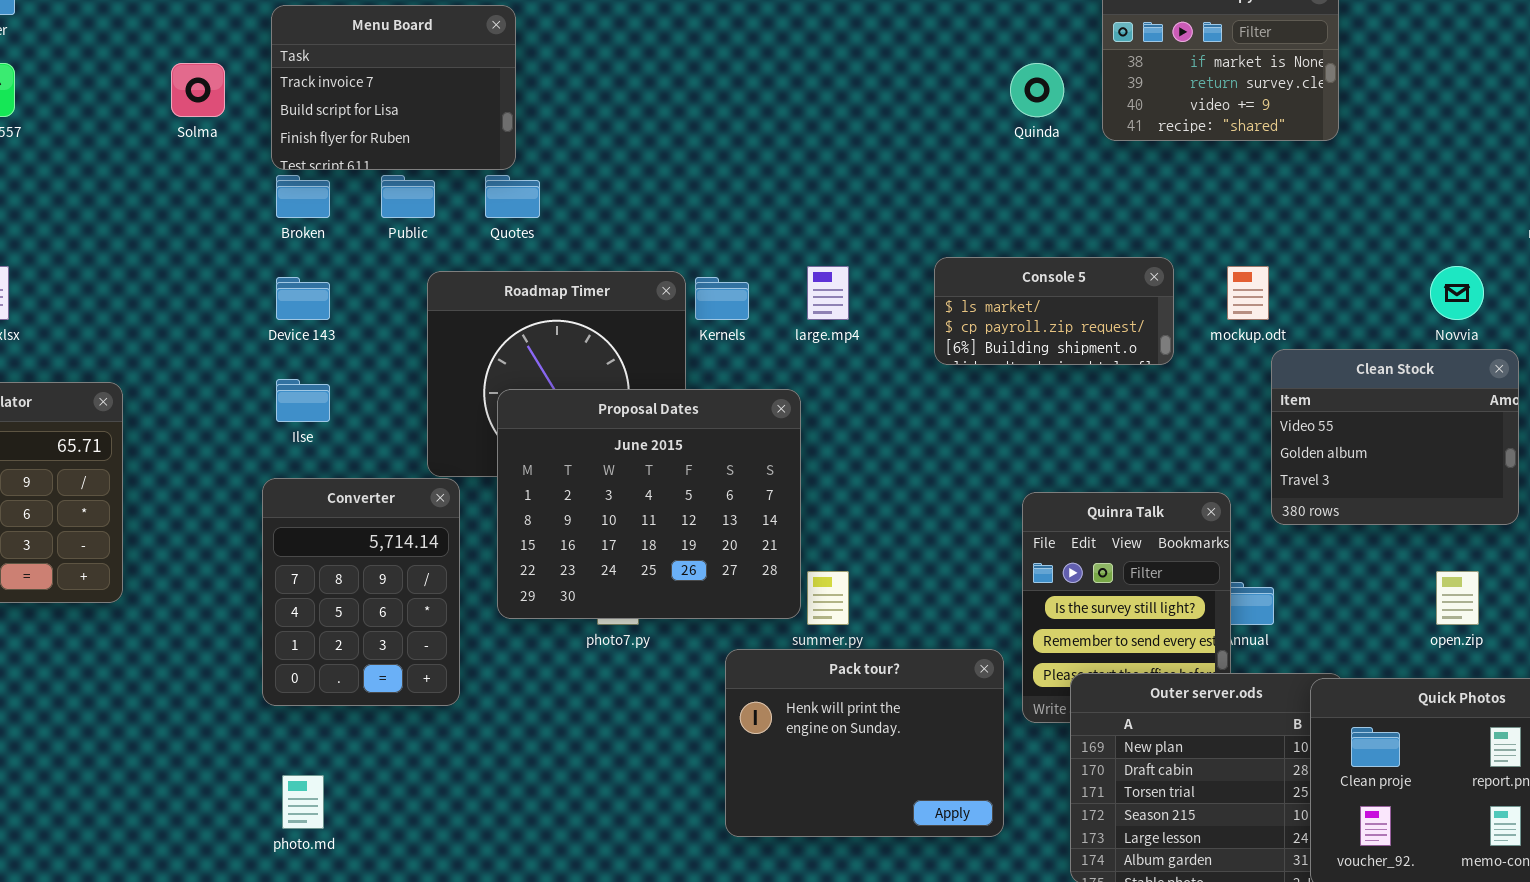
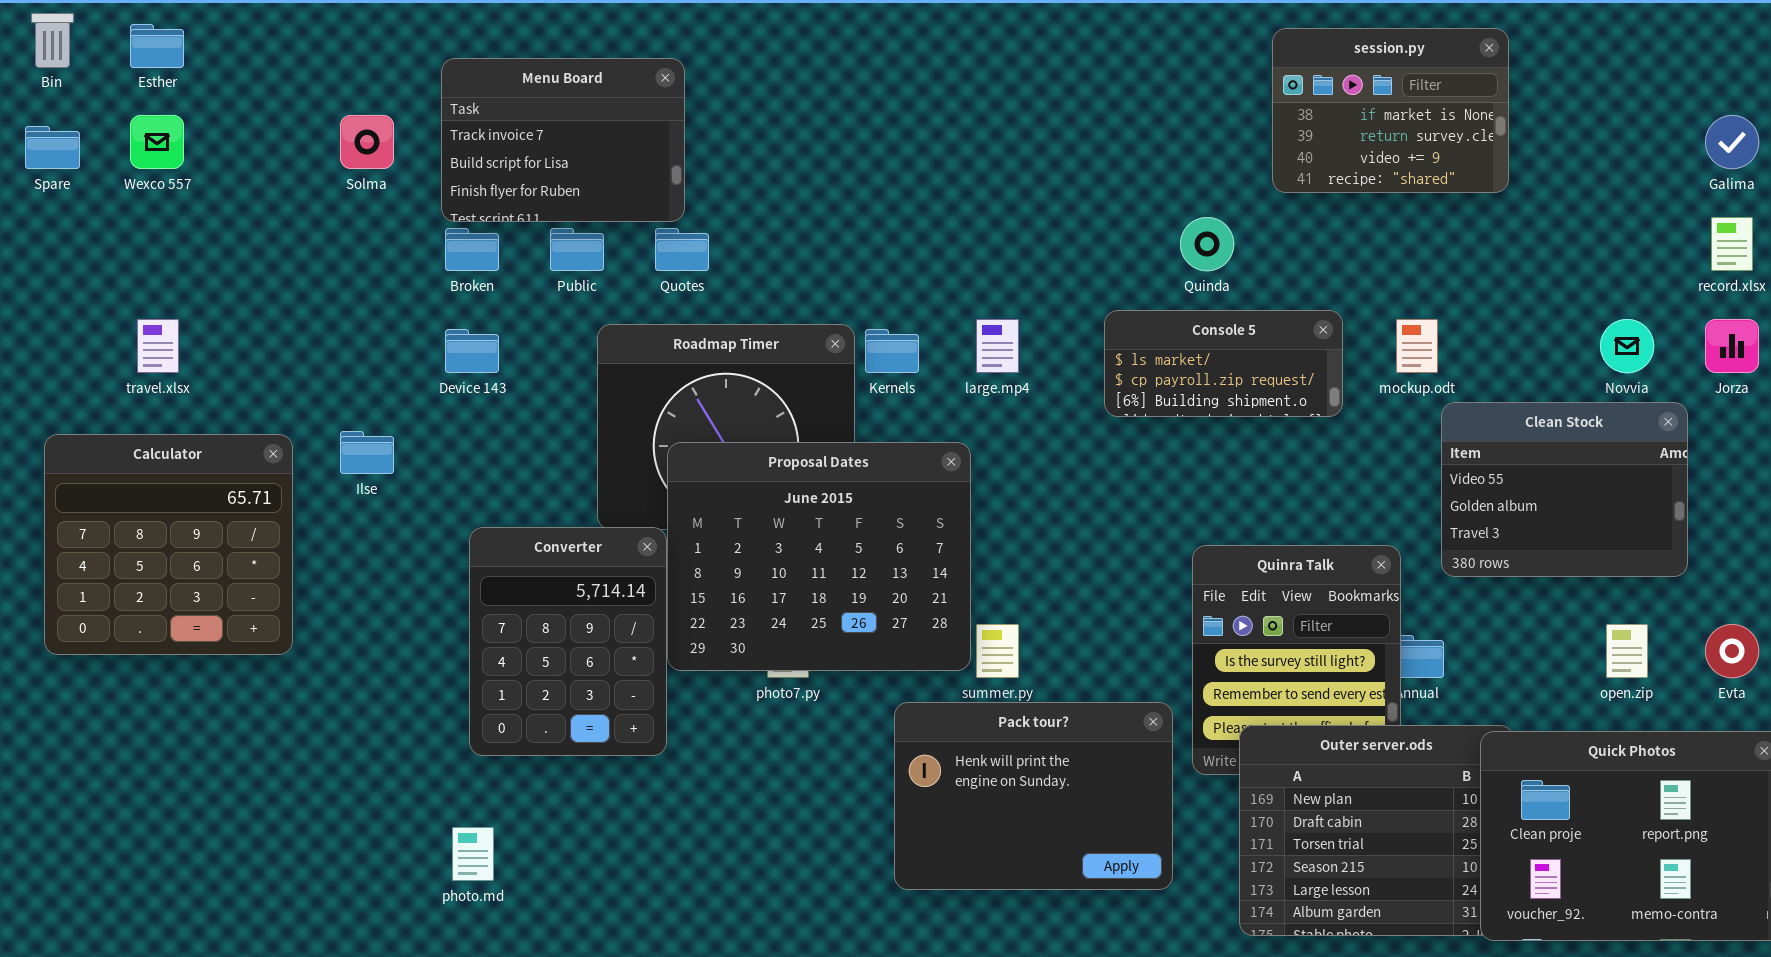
Quinda: [1010,63,1064,117] -> [1180,217,1234,271], moved
Ilse: [276,379,330,422] -> [340,431,394,474], moved
Converter: [262,478,460,706] -> [469,527,667,756], moved

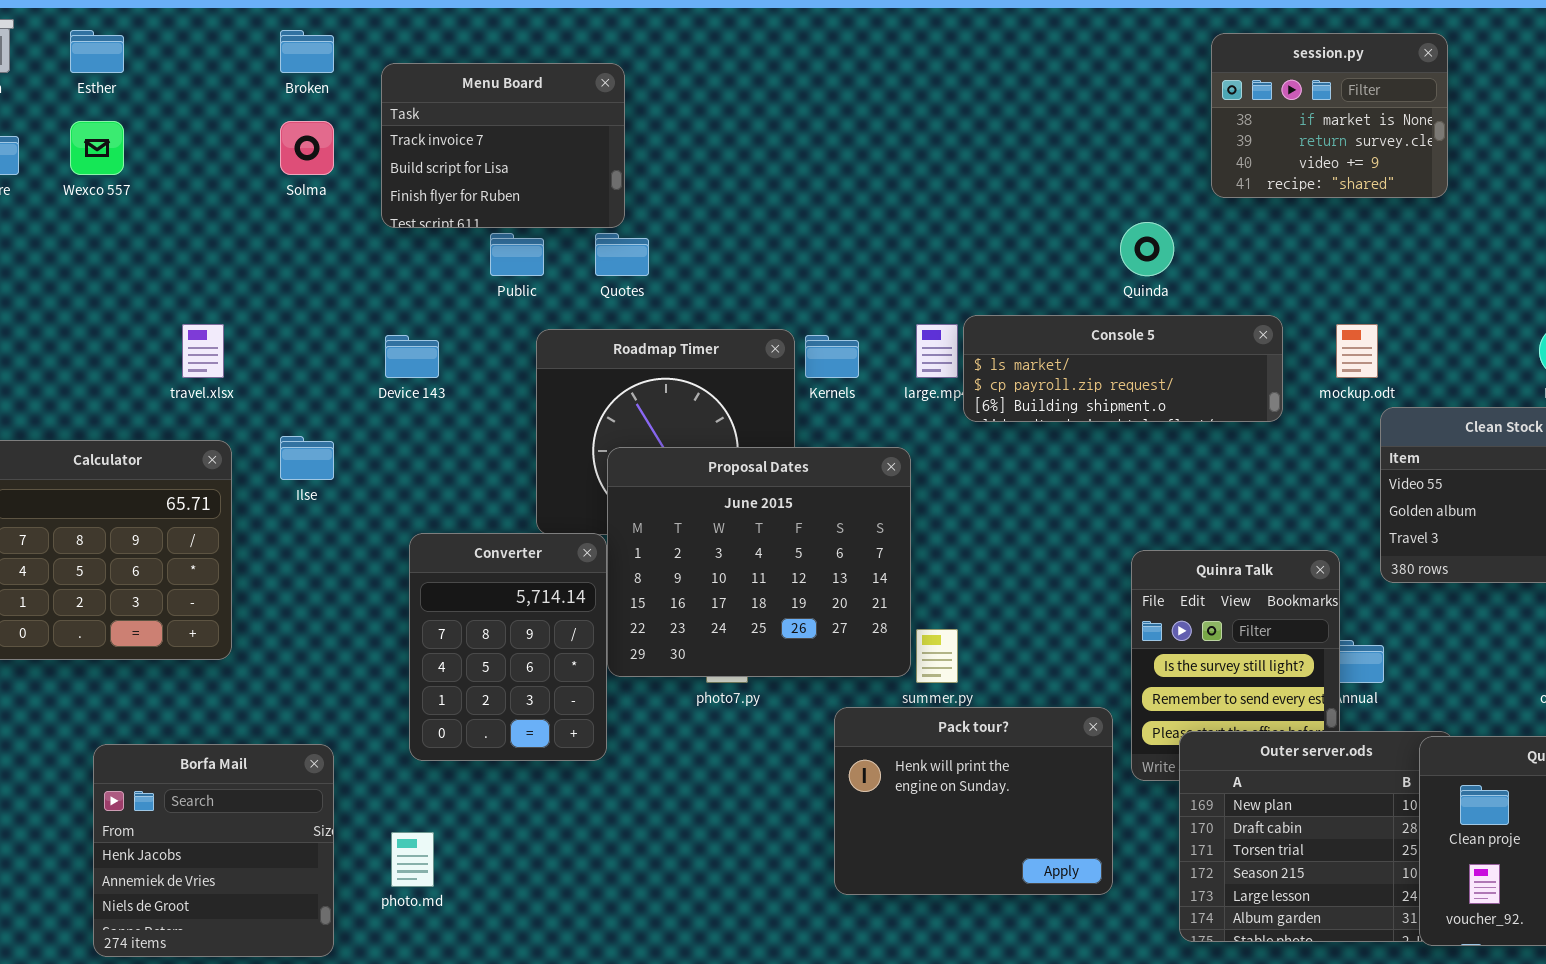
Broken: [445,228,499,271] -> [280,30,334,73], moved
Console 5: [1104,310,1343,417] -> [963,315,1283,422], resized
travel.xlsx: [137,319,179,373] -> [182,324,224,378], moved
Borfa Mail: none -> [93,744,334,957], opened

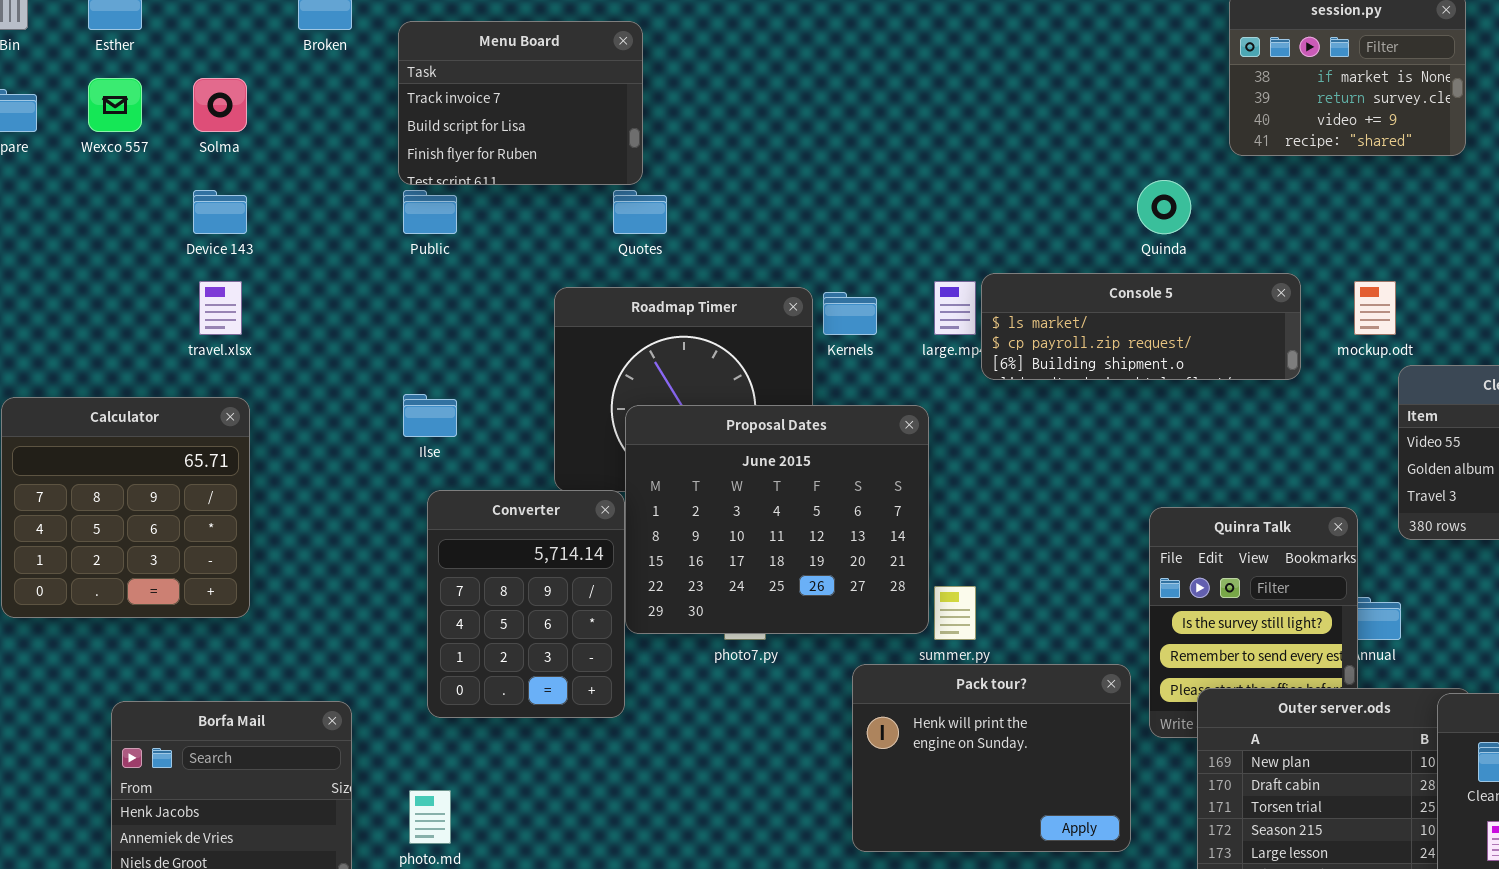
Solma: [280,121,334,175] -> [193,78,247,132], moved
Public: [490,233,544,276] -> [403,190,457,234], moved
Device 143: [385,335,439,378] -> [193,190,247,234], moved
Ilse: [280,436,334,480] -> [403,394,457,437], moved

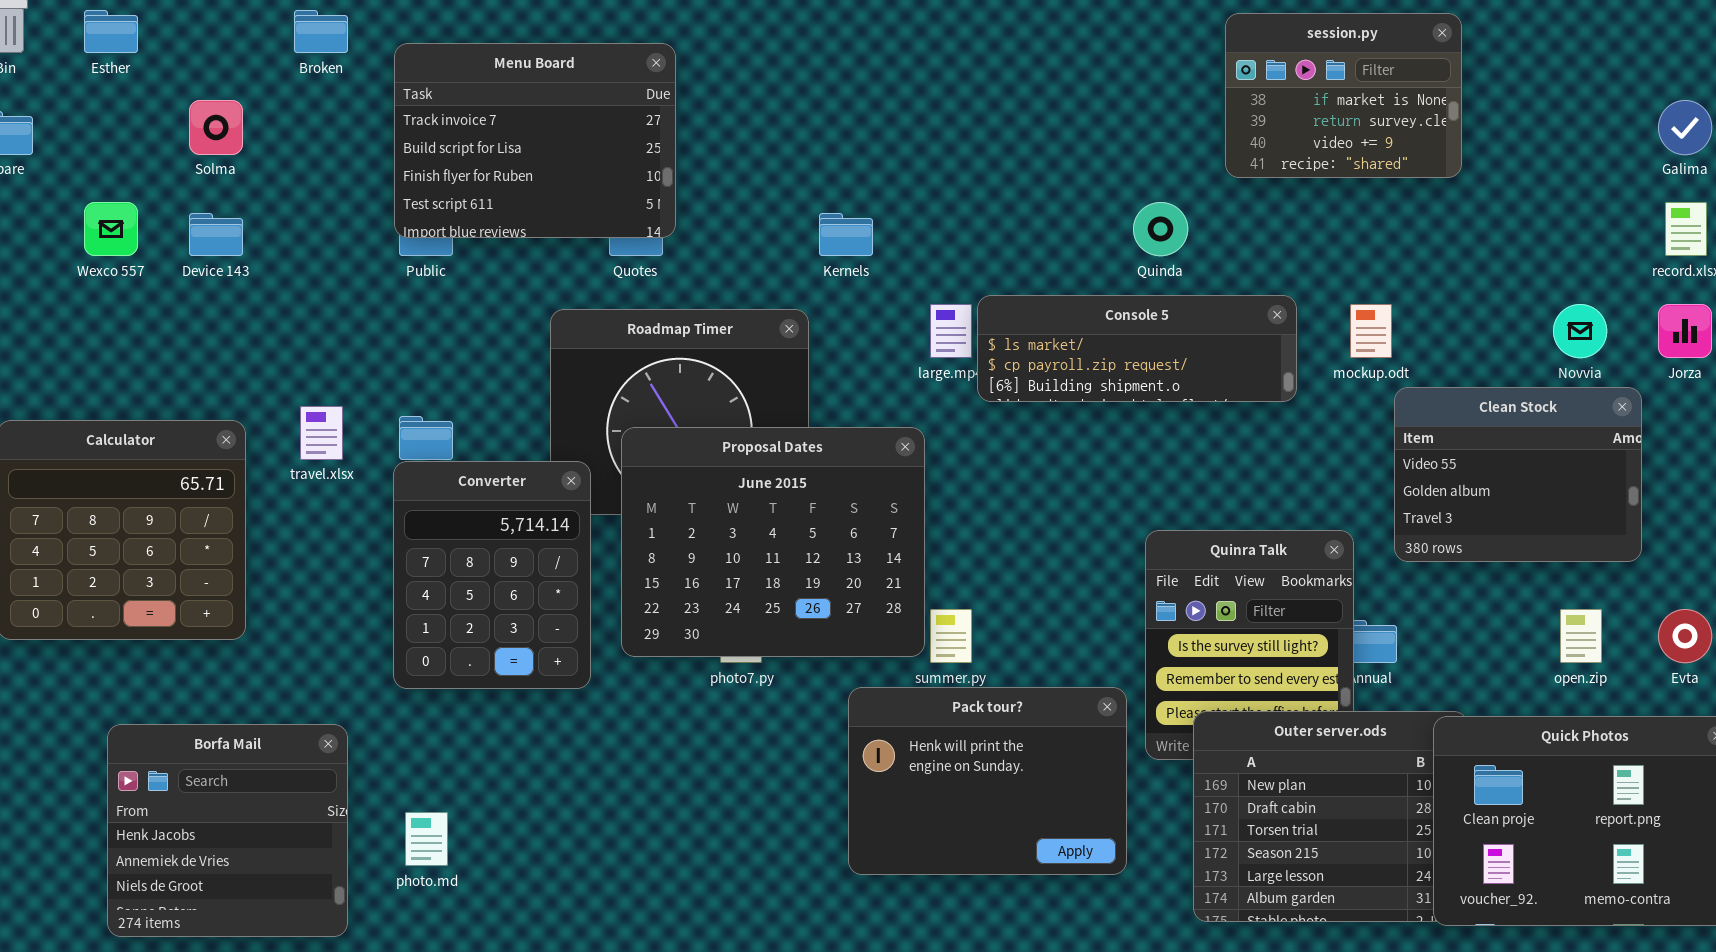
Menu Board: [398,21,643,185] -> [394,43,676,238], resized
Wexco 557: [88,78,142,132] -> [84,202,138,256], moved
travel.xlsx: [199,281,242,335] -> [300,406,343,460], moved
Kernels: [823,292,877,335] -> [819,213,873,256], moved
Converter: [427,490,625,718] -> [393,461,591,689], moved

